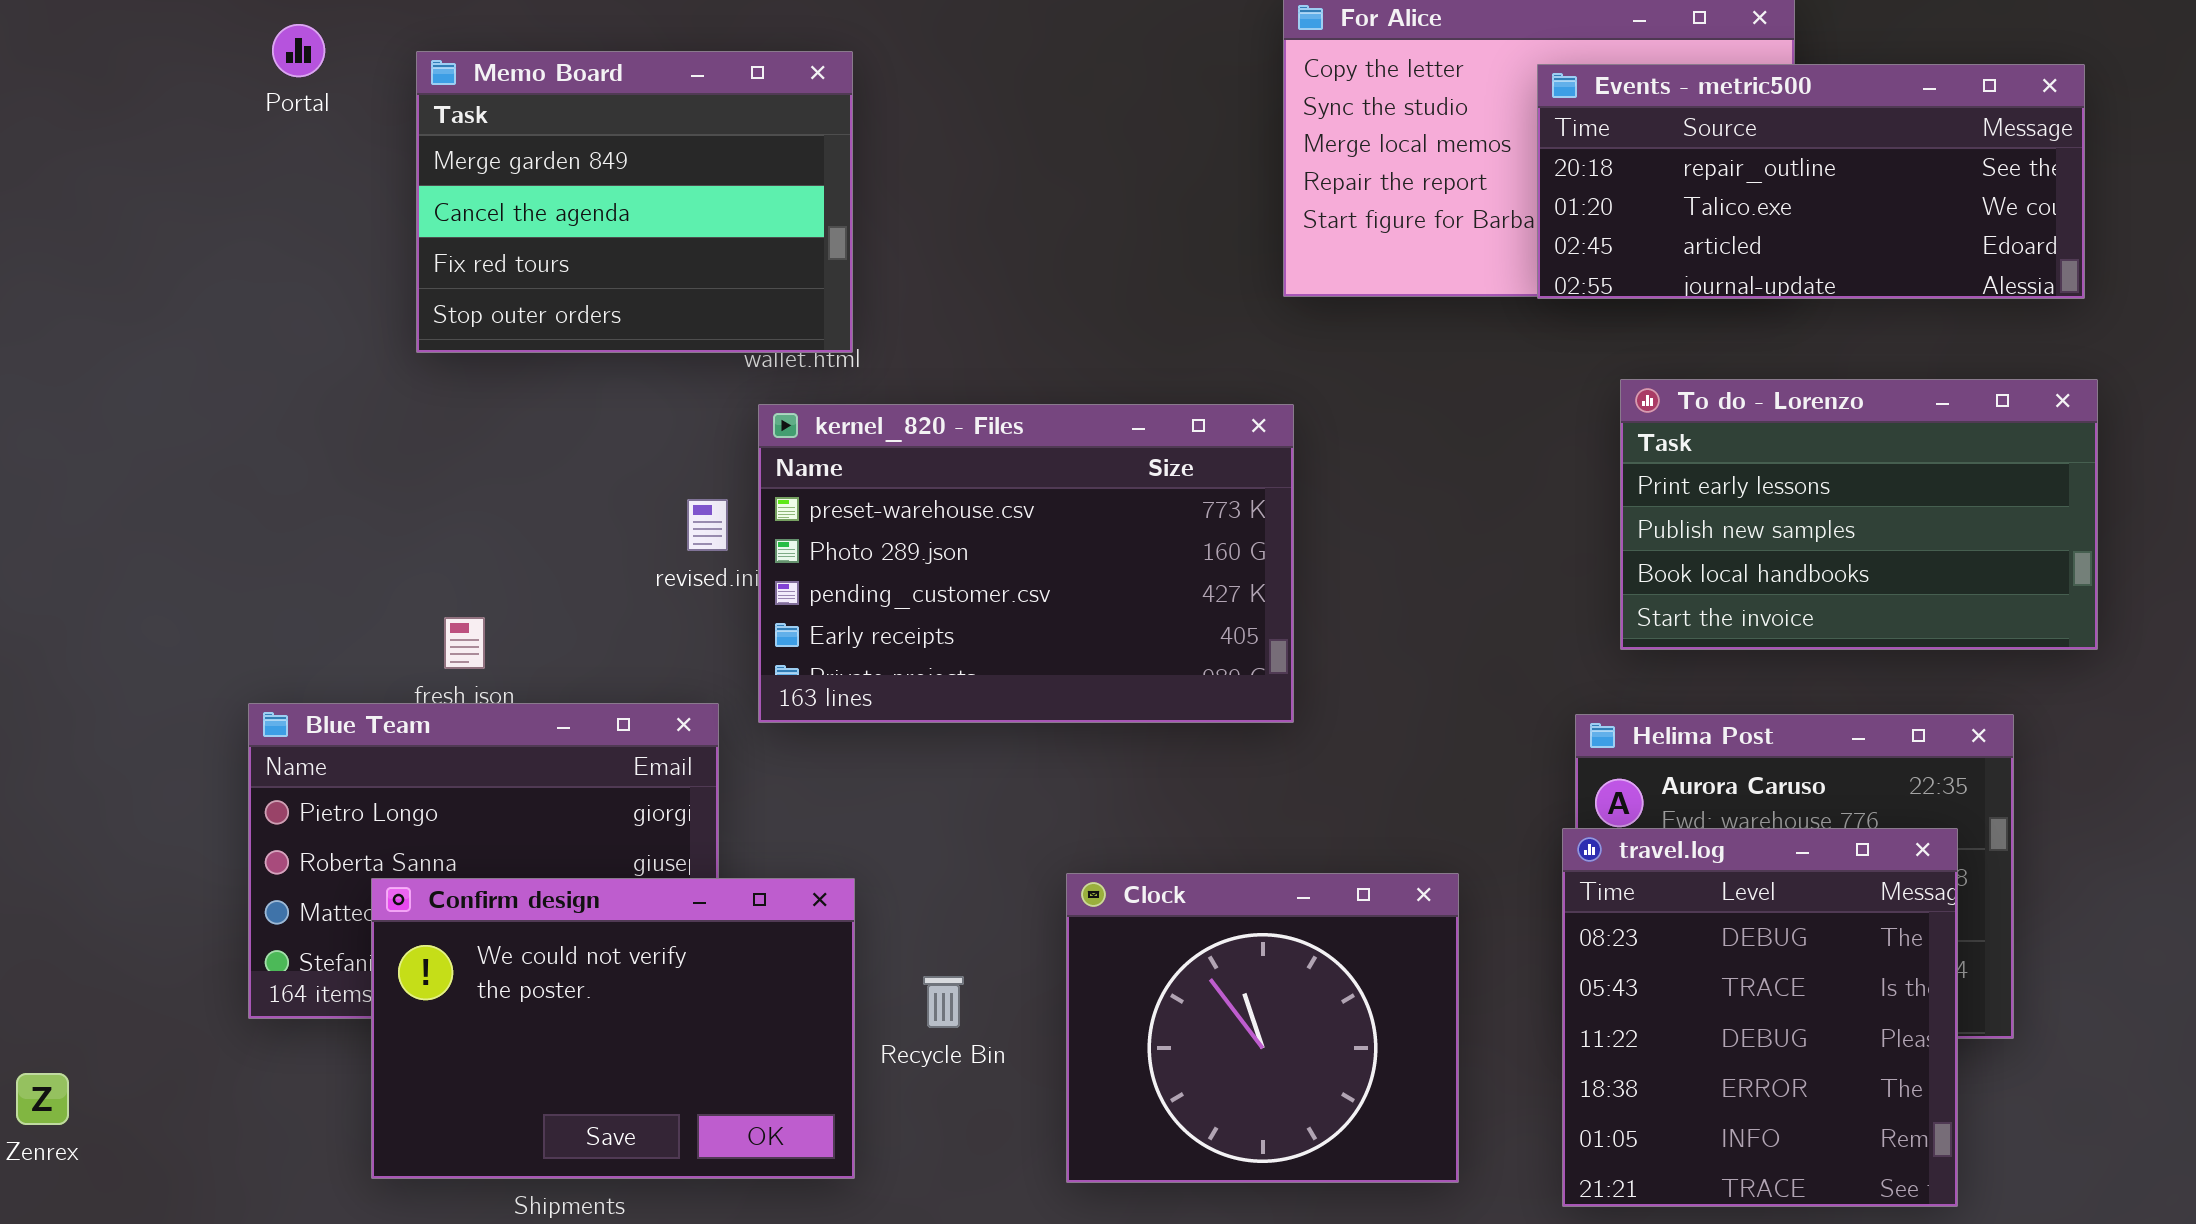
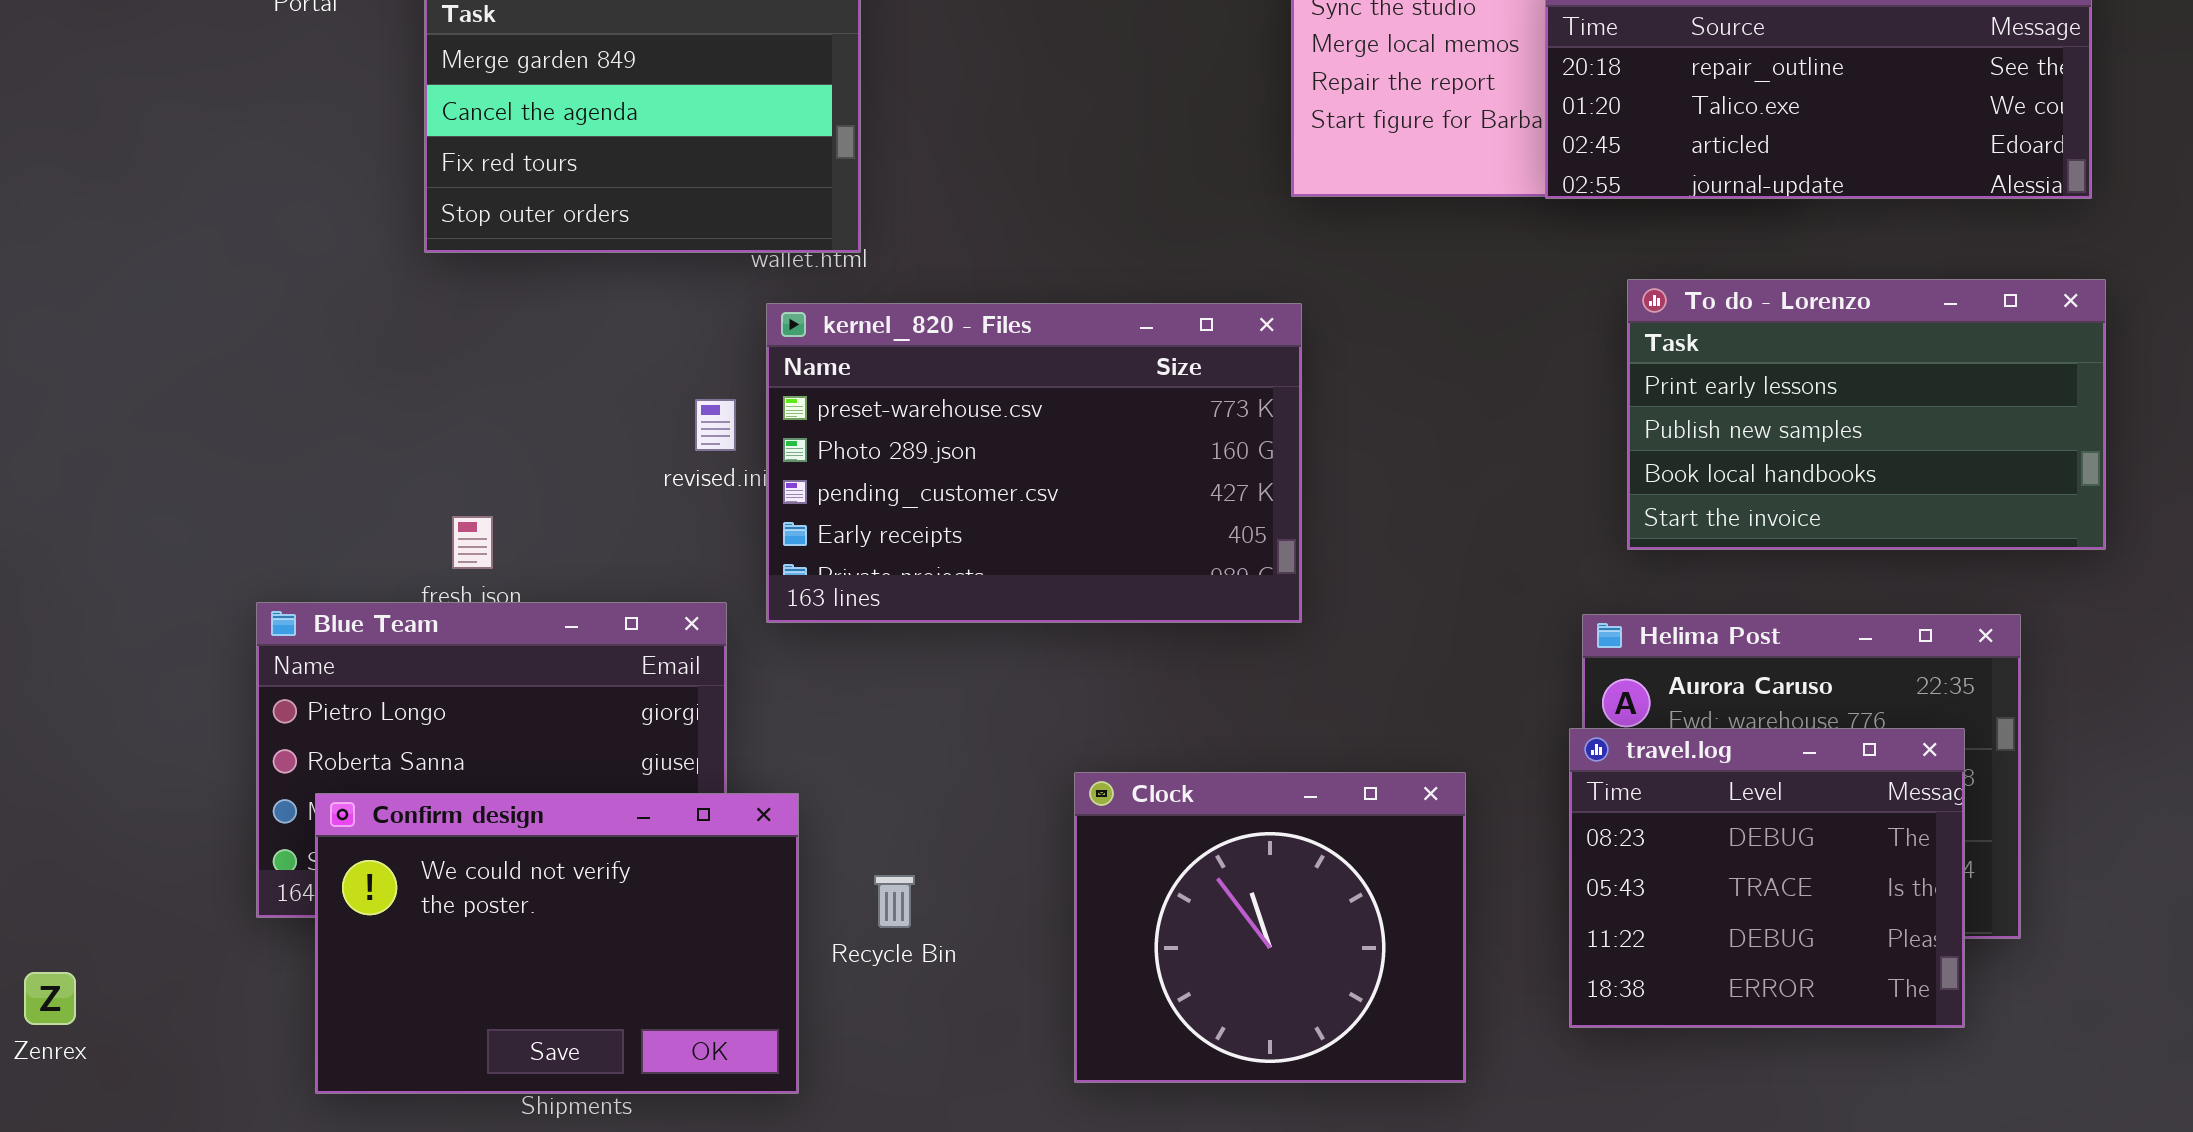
travel.log: [1562,828,1958,1207] -> [1569,728,1965,1028], resized
Confirm design: [371,878,855,1179] -> [315,793,799,1094], moved
Recycle Bin: [923,976,964,1028] -> [874,875,915,928], moved

